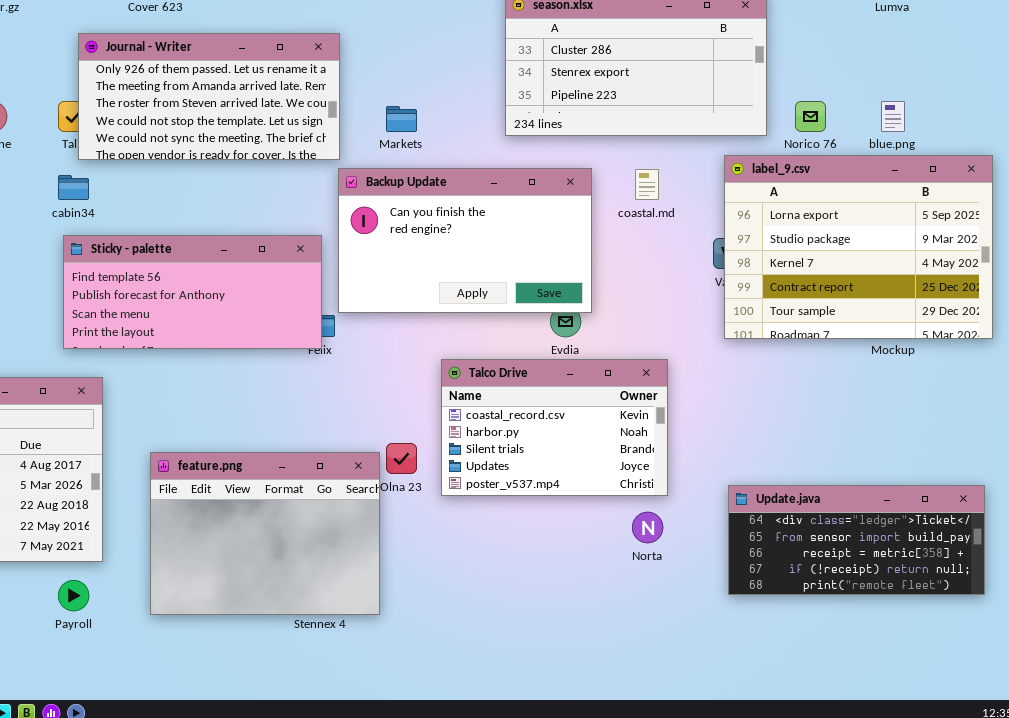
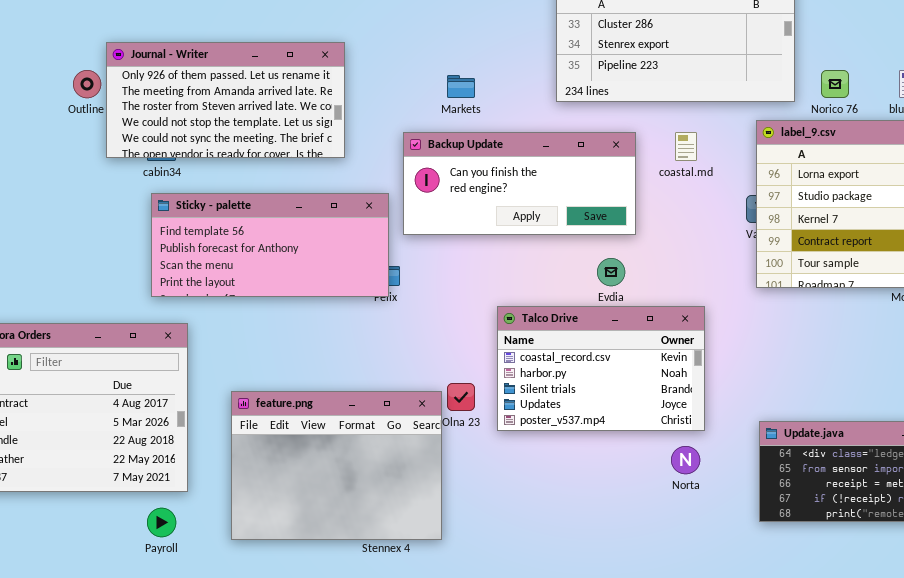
Journal - Writer: [78,33,340,160] -> [106,42,345,158], moved
Backup Update: [338,168,592,313] -> [403,132,636,235], resized

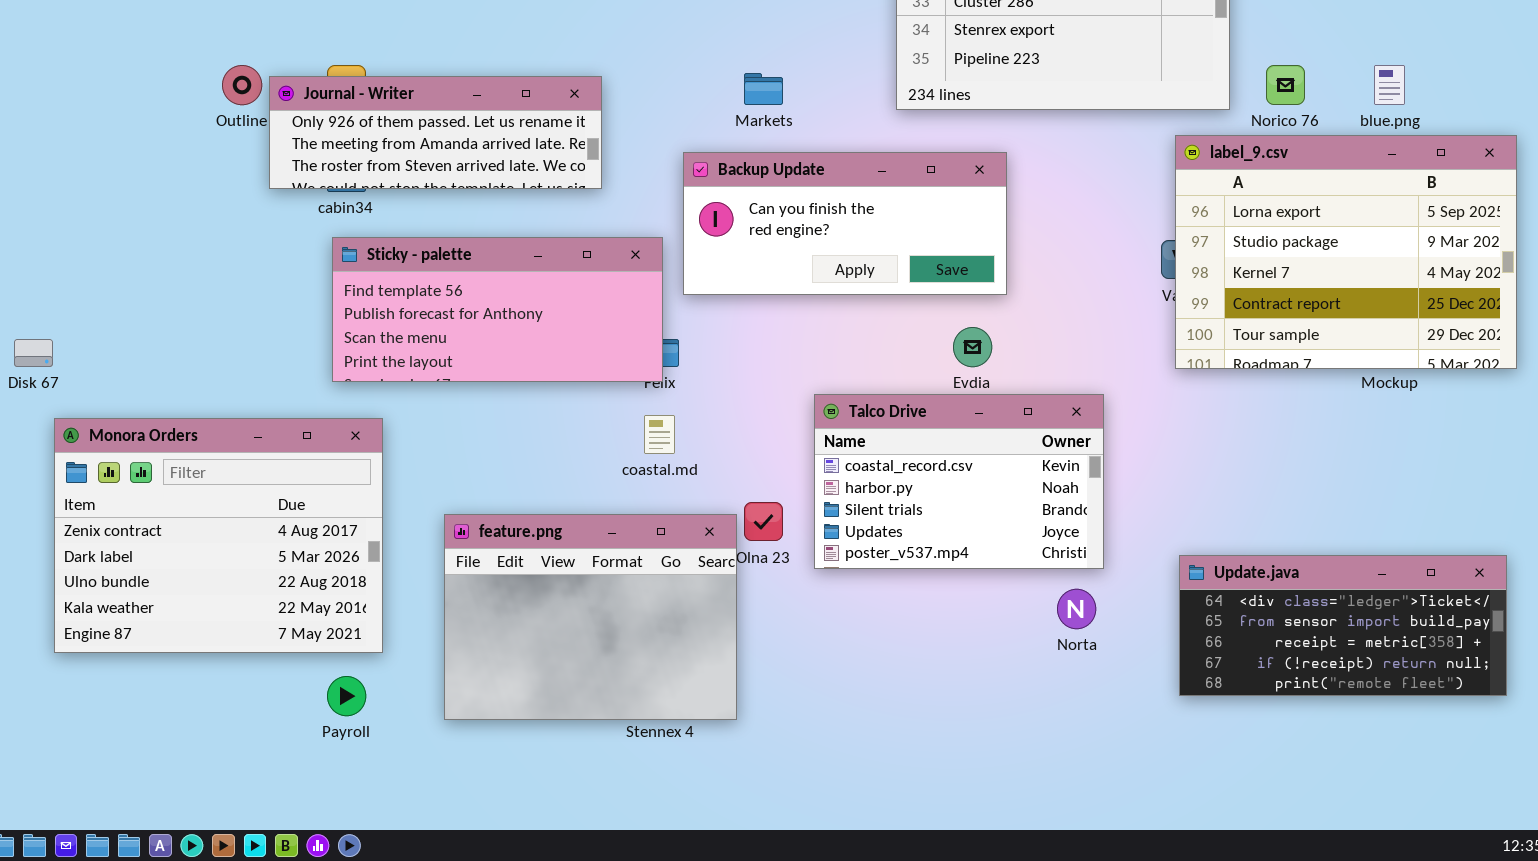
Journal - Writer: [106,42,345,158] -> [269,76,602,189], resized
coastal.md: [675,132,697,161] -> [644,415,675,454], moved

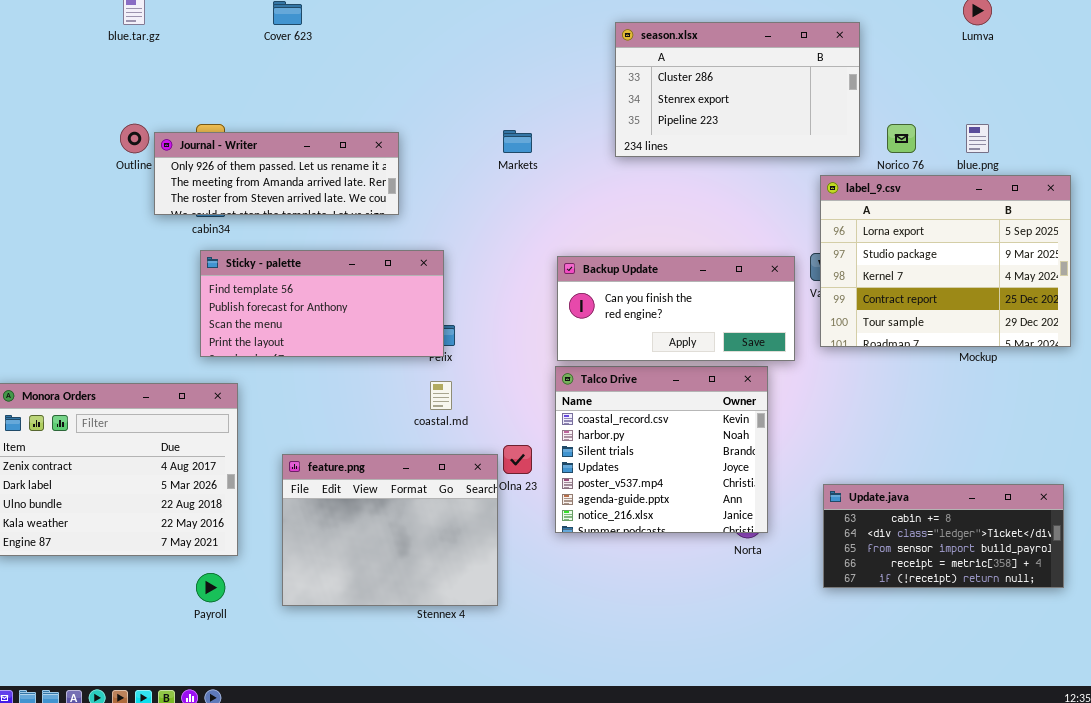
Backup Update: [683,152,1007,295] -> [557,256,795,361], moved
Talco Drive: [814,394,1104,569] -> [555,366,768,533], resized
Update.java: [1179,555,1507,696] -> [823,484,1064,588], scrolled up 1 row

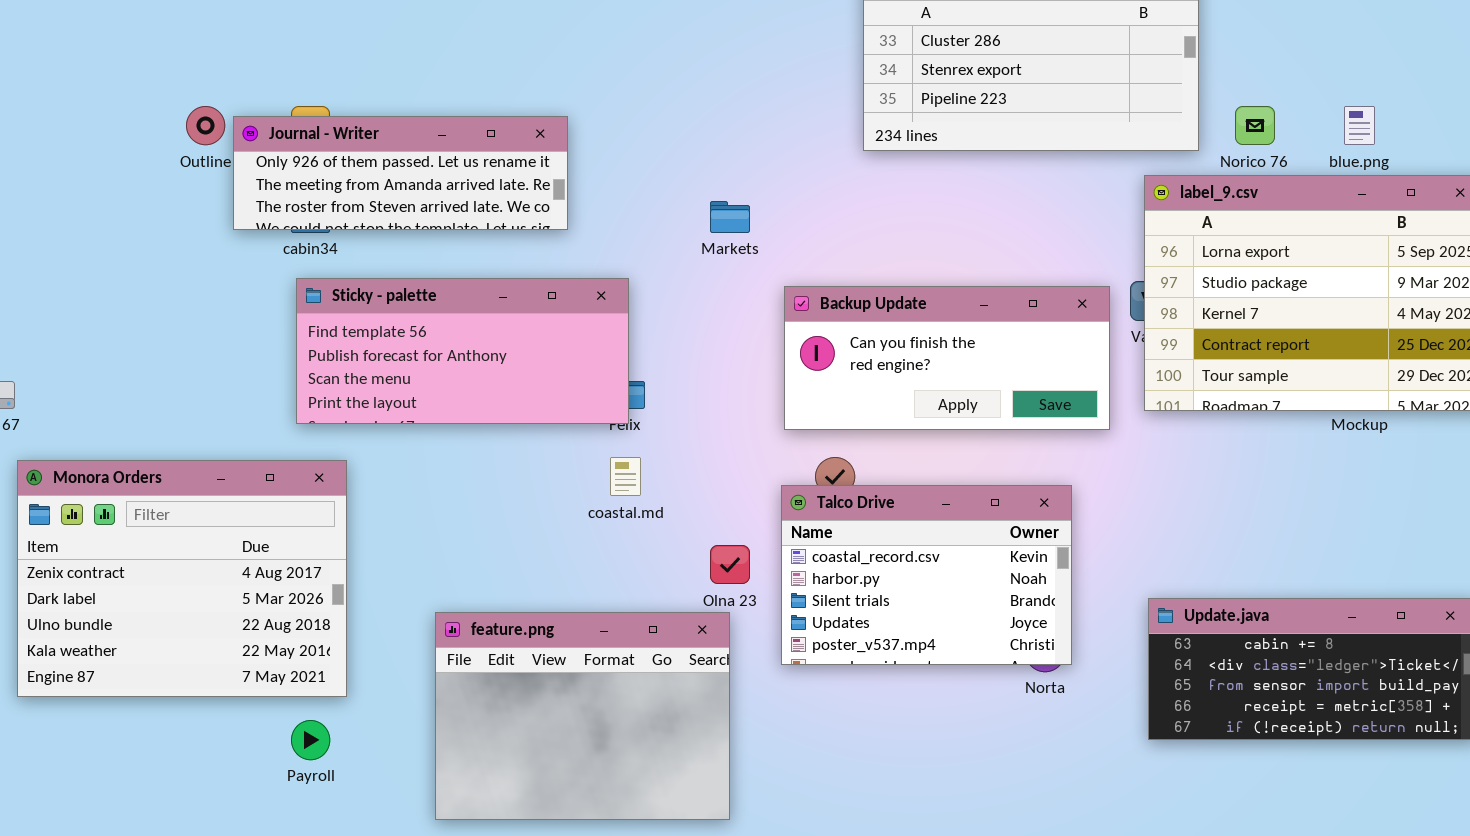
Markets: [503,130,532,153] -> [710,201,750,233], moved
Talco Drive: [555,366,768,533] -> [781,485,1072,665], resized
feature.png: [282,454,498,606] -> [435,612,730,820], moved

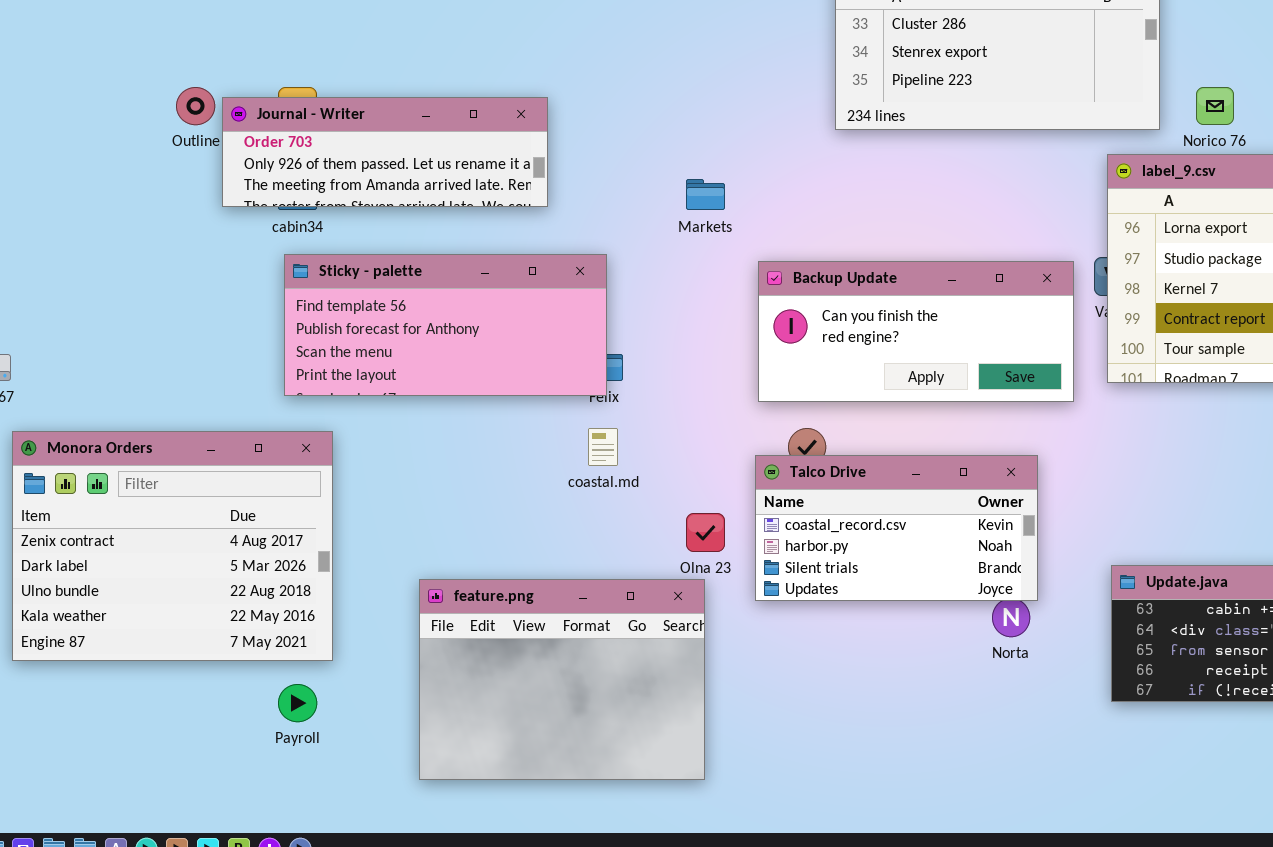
Journal - Writer: [233,116,568,230] -> [222,97,548,207], scrolled up 1 row
Talco Drive: [781,485,1072,665] -> [755,455,1038,601], resized

